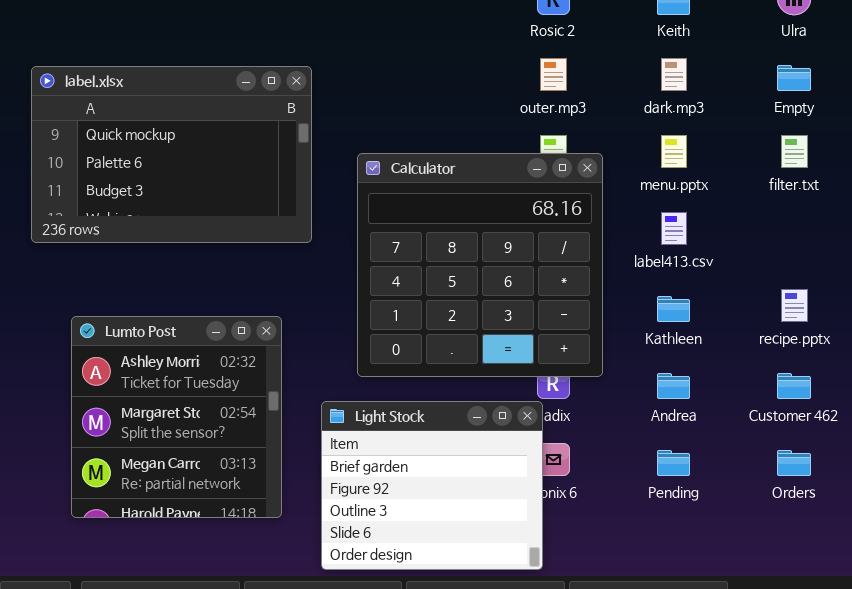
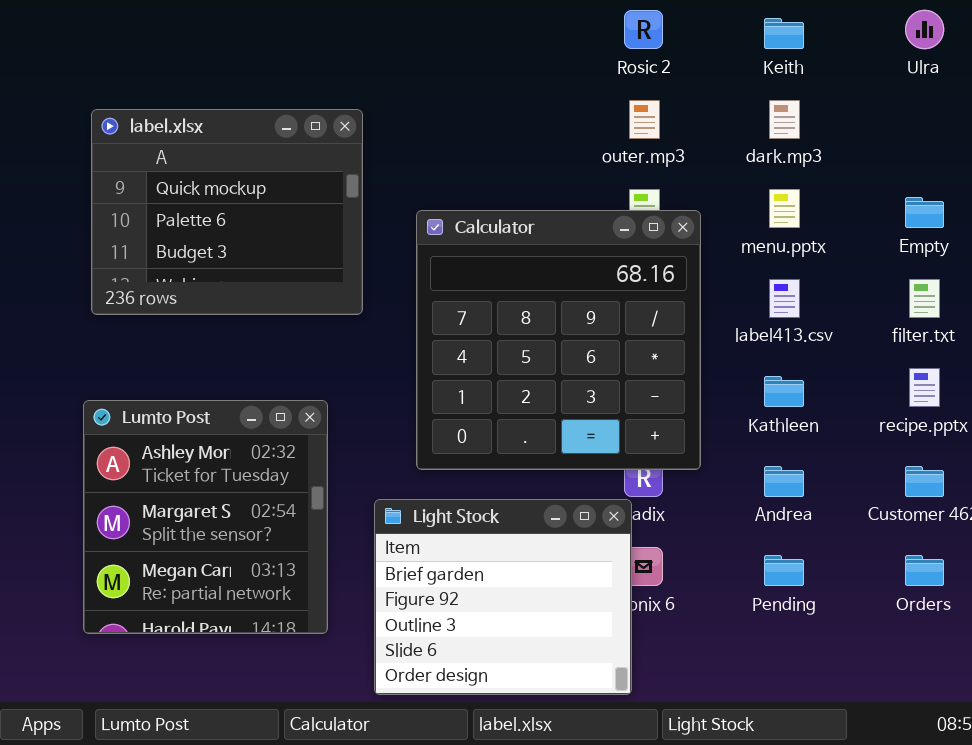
Empty: [777,65,811,91] -> [905,197,944,228], moved
label.xlsx: [31,66,312,243] -> [91,109,363,315], resized
filter.txt: [781,135,808,168] -> [909,279,940,318], moved

